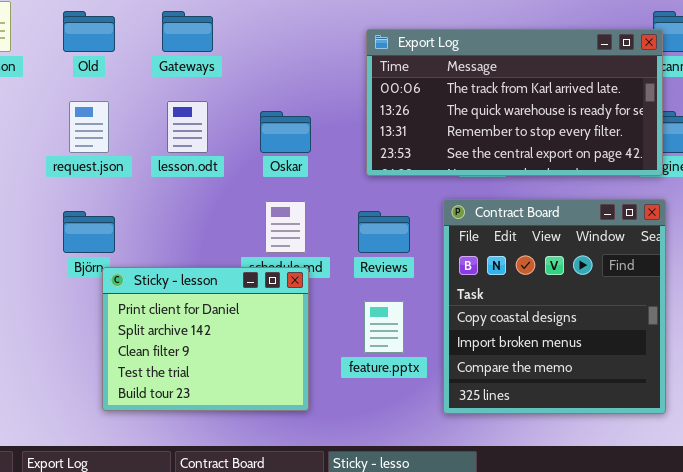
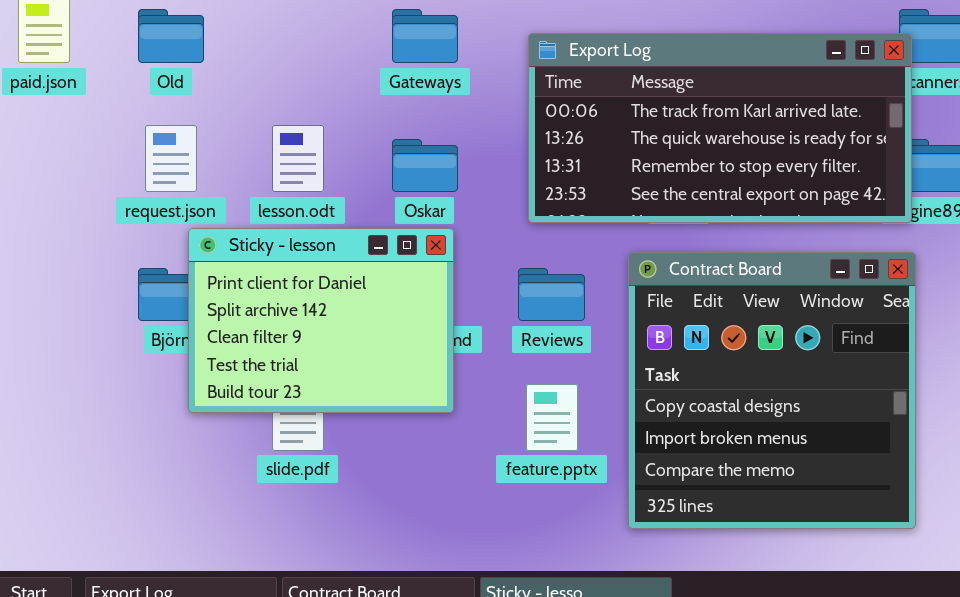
Gateways: [162,11,213,52] -> [392,9,458,63], moved
Sticky - lesson: [102,267,309,411] -> [188,228,454,413], moved

